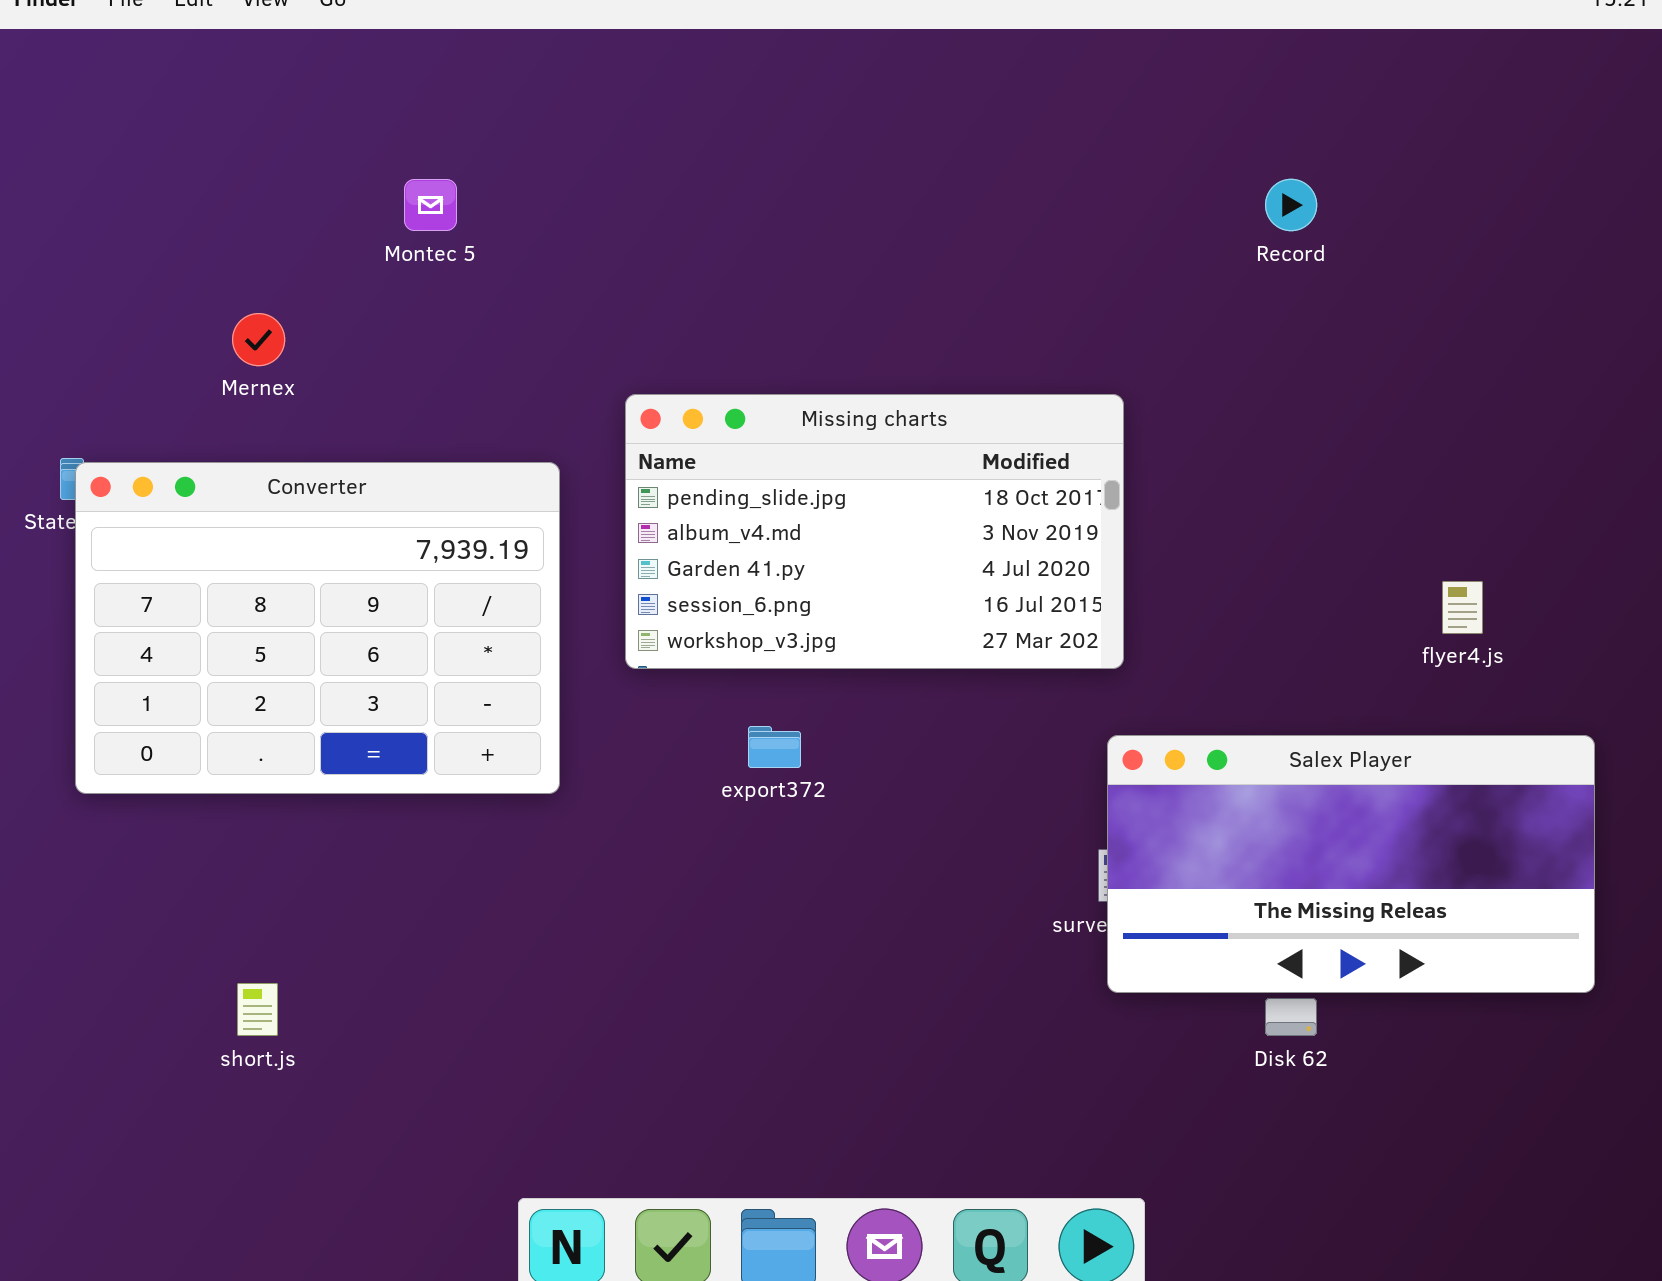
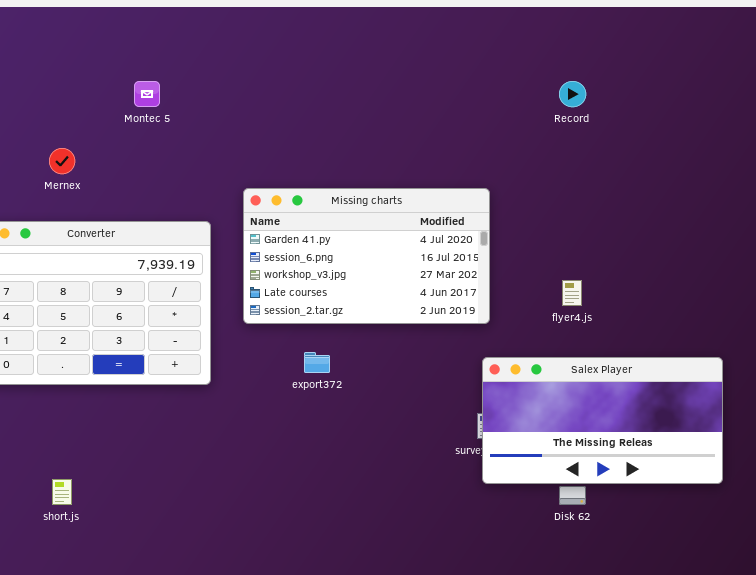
Missing charts: [625,394,1124,669] -> [243,188,490,324], scrolled down 2 rows
flyer4.js: [1442,581,1483,634] -> [562,280,582,306], moved

